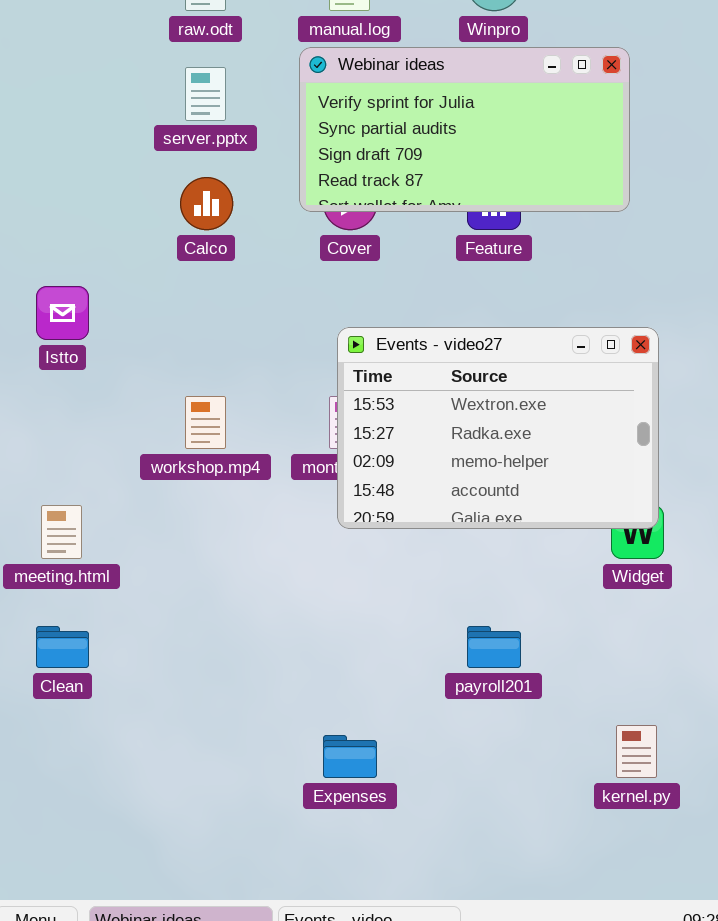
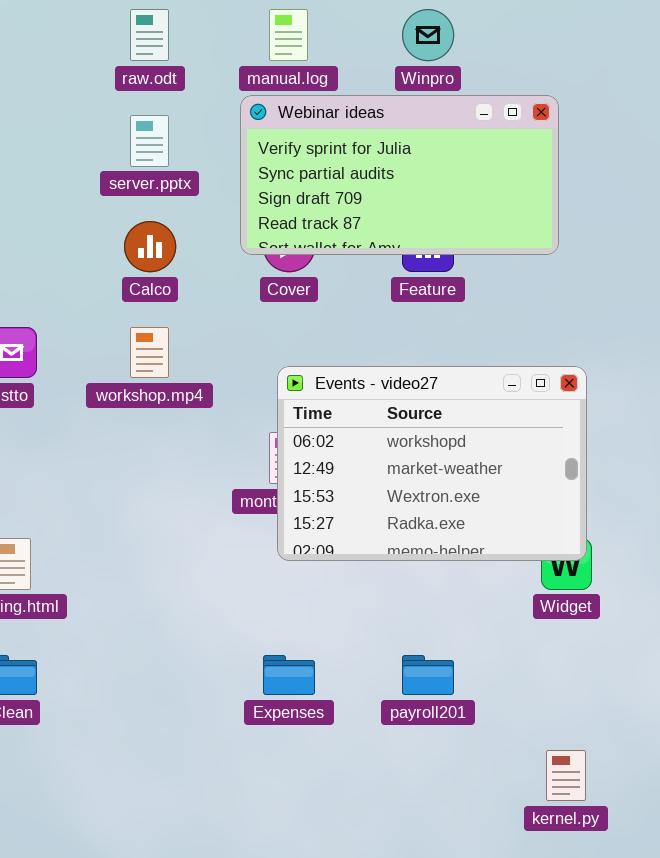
Events - video27: [337,327,659,529] -> [277,366,587,561], scrolled up 2 rows
workshop.mp4: [185,396,226,449] -> [130,327,169,378], moved
Expenses: [323,735,377,778] -> [263,655,315,695], moved

